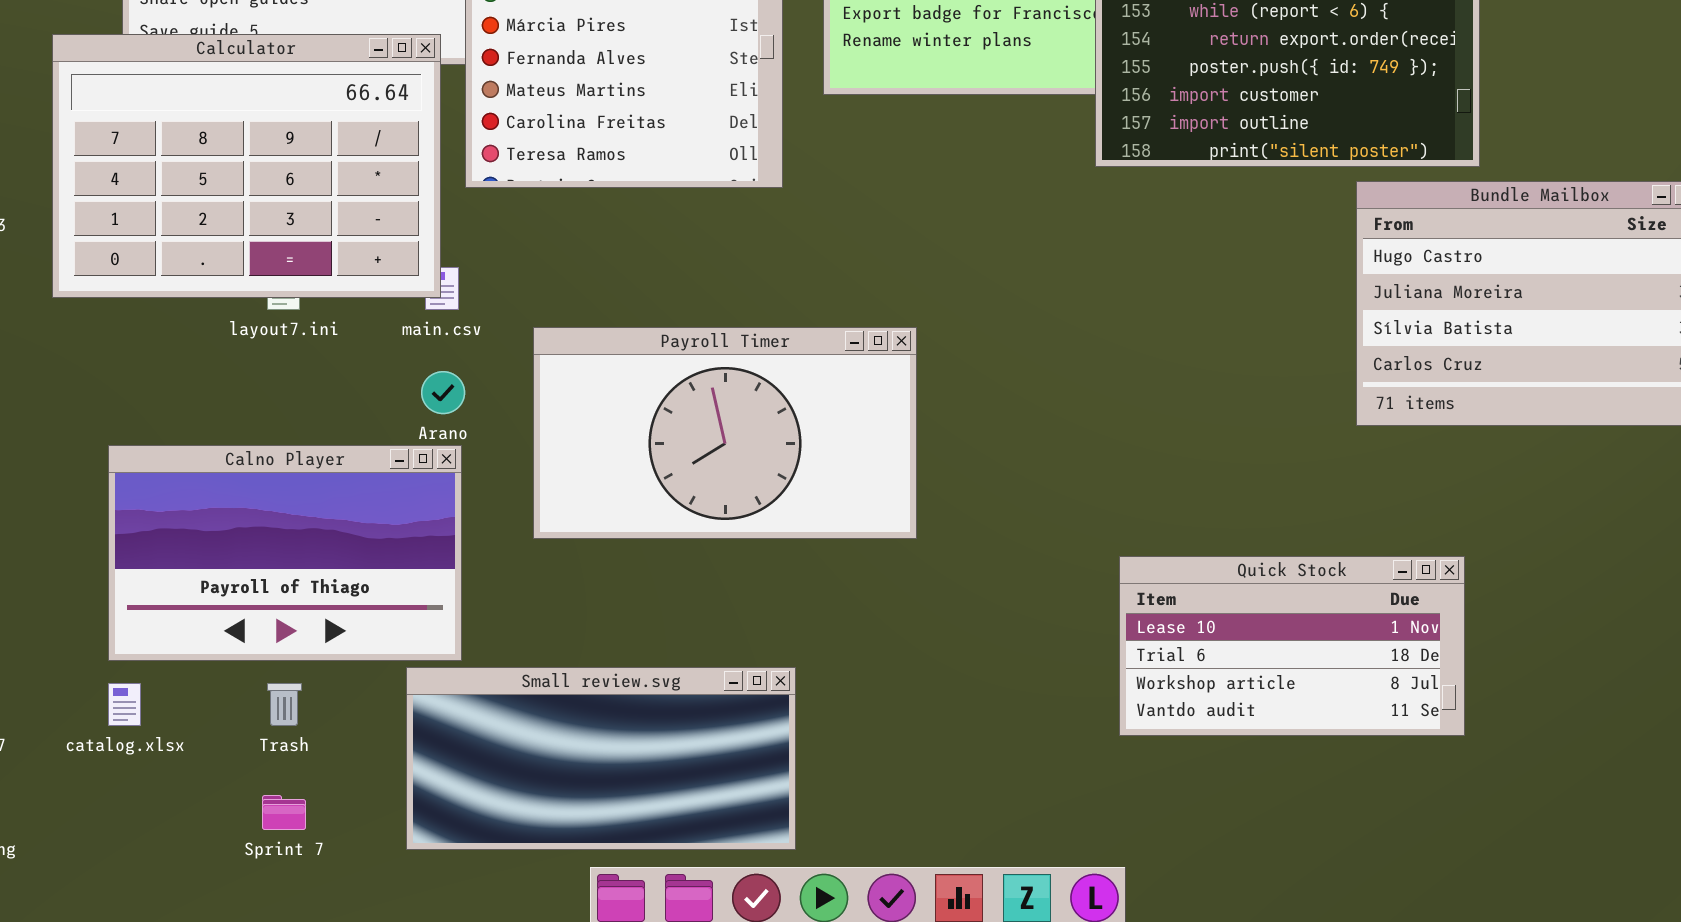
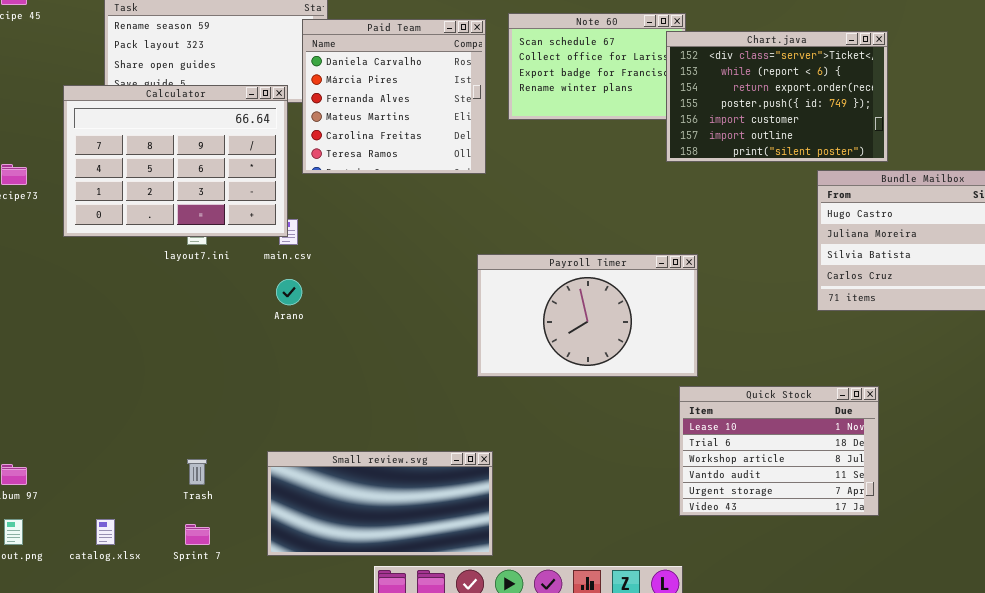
Payroll Timer: [533,327,917,539] -> [477,254,698,377], moved
Calno Player: [108,445,462,661] -> none, closed
Quick Stock: [1119,556,1465,736] -> [679,386,879,516], resized
catalog.xlsx: [108,683,141,726] -> [96,519,115,545], moved

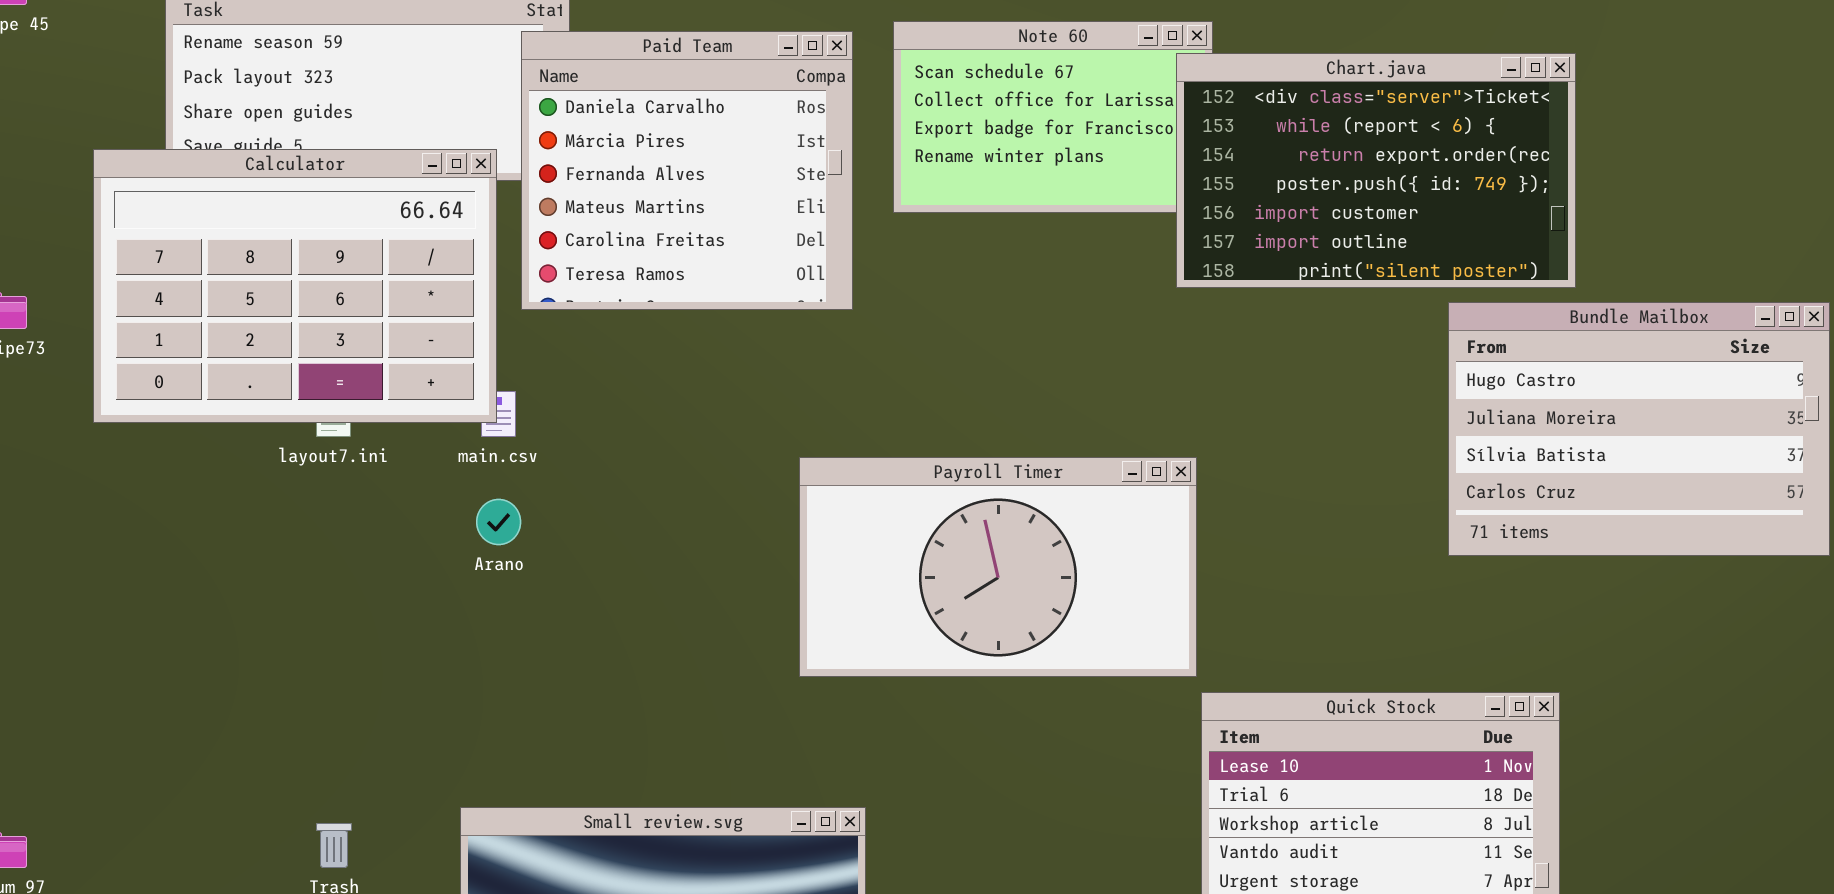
Payroll Timer: [477,254,698,377] -> [799,457,1197,677], moved

